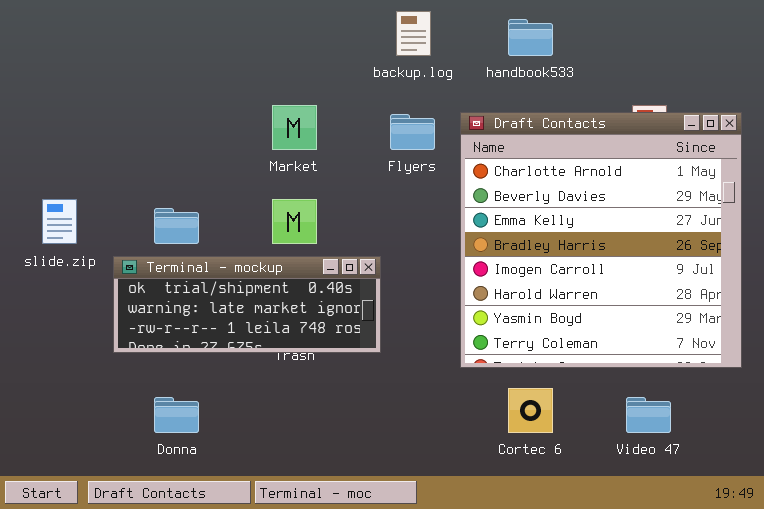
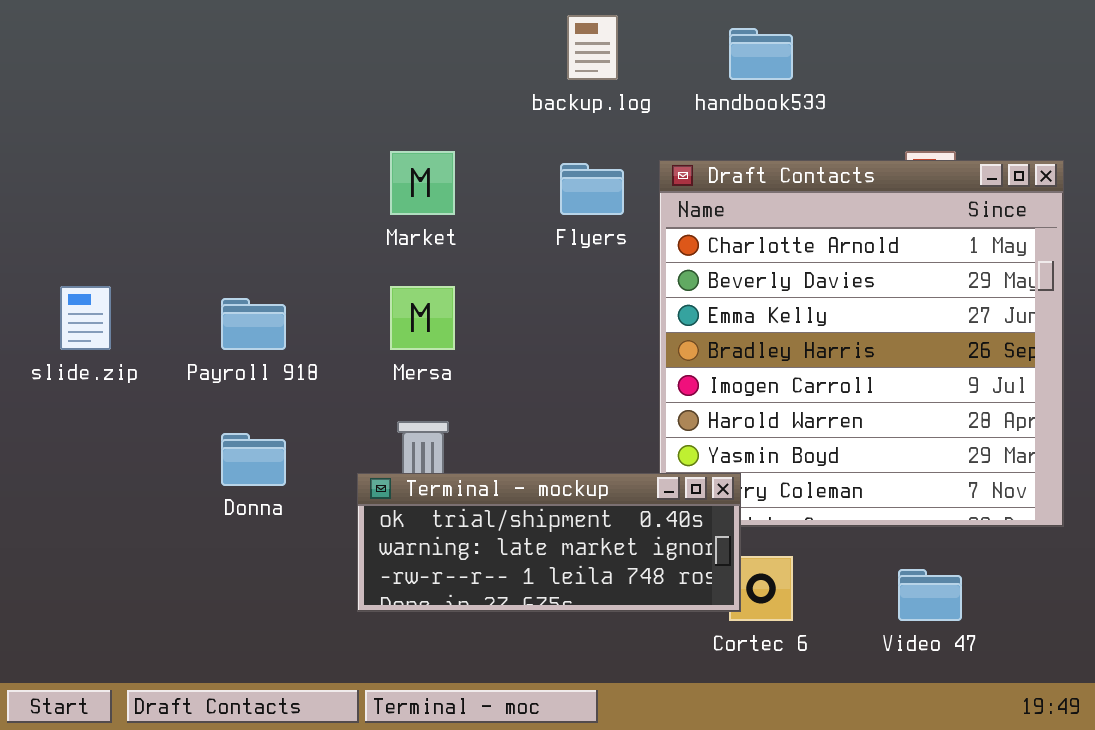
Terminal - mockup: [113,256,381,353] -> [357,473,741,612], moved
Donna: [154,397,199,433] -> [221,433,286,486], moved

